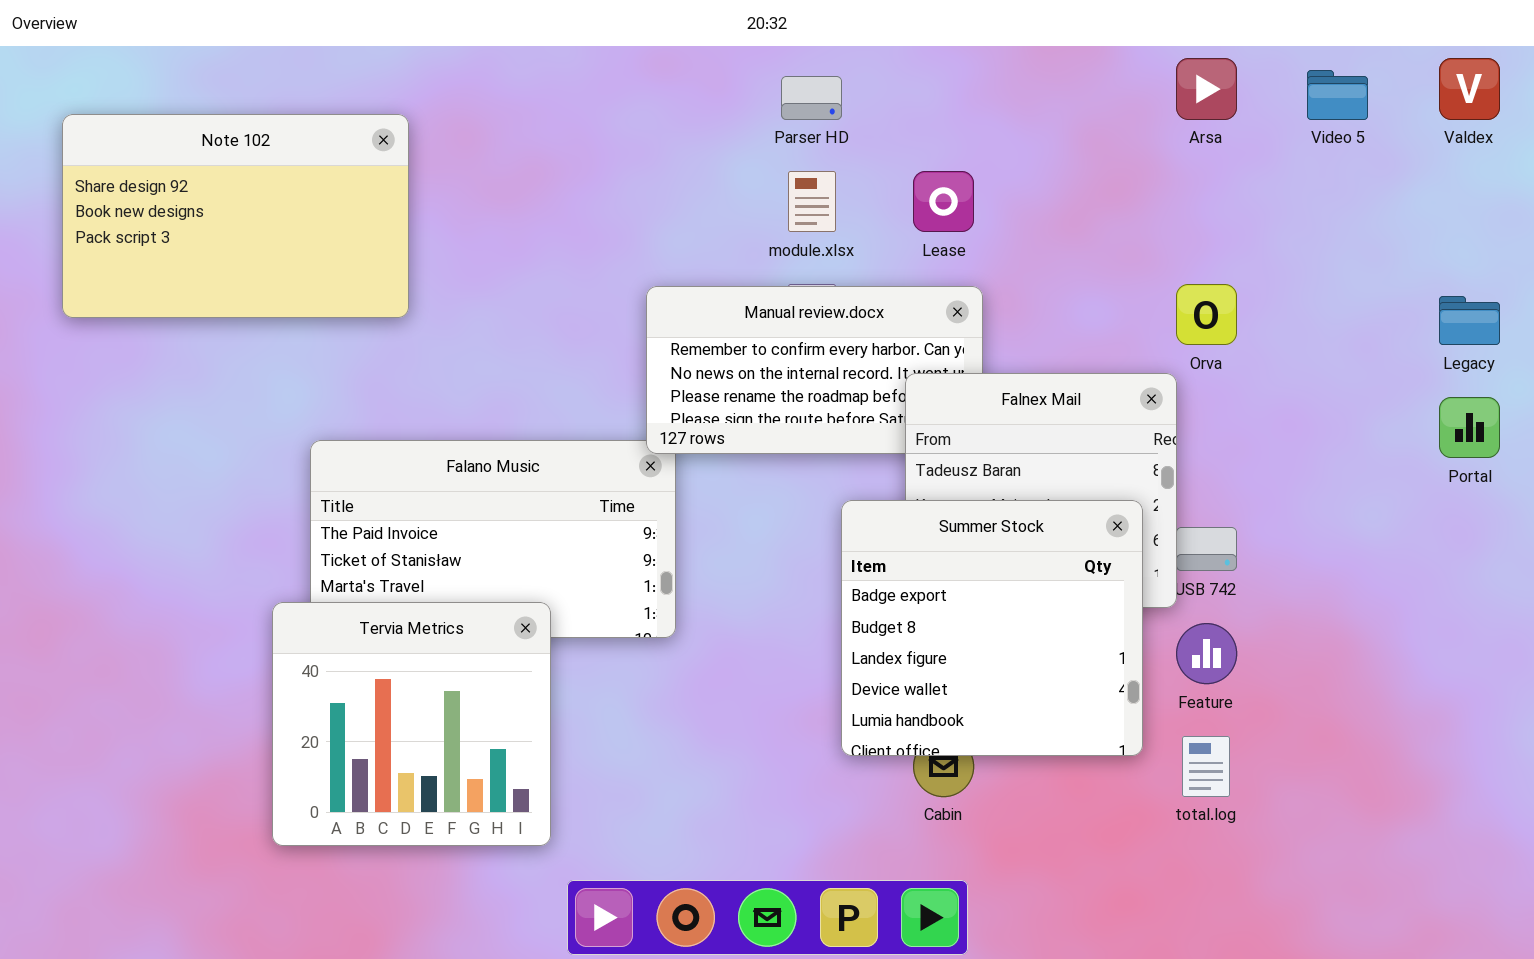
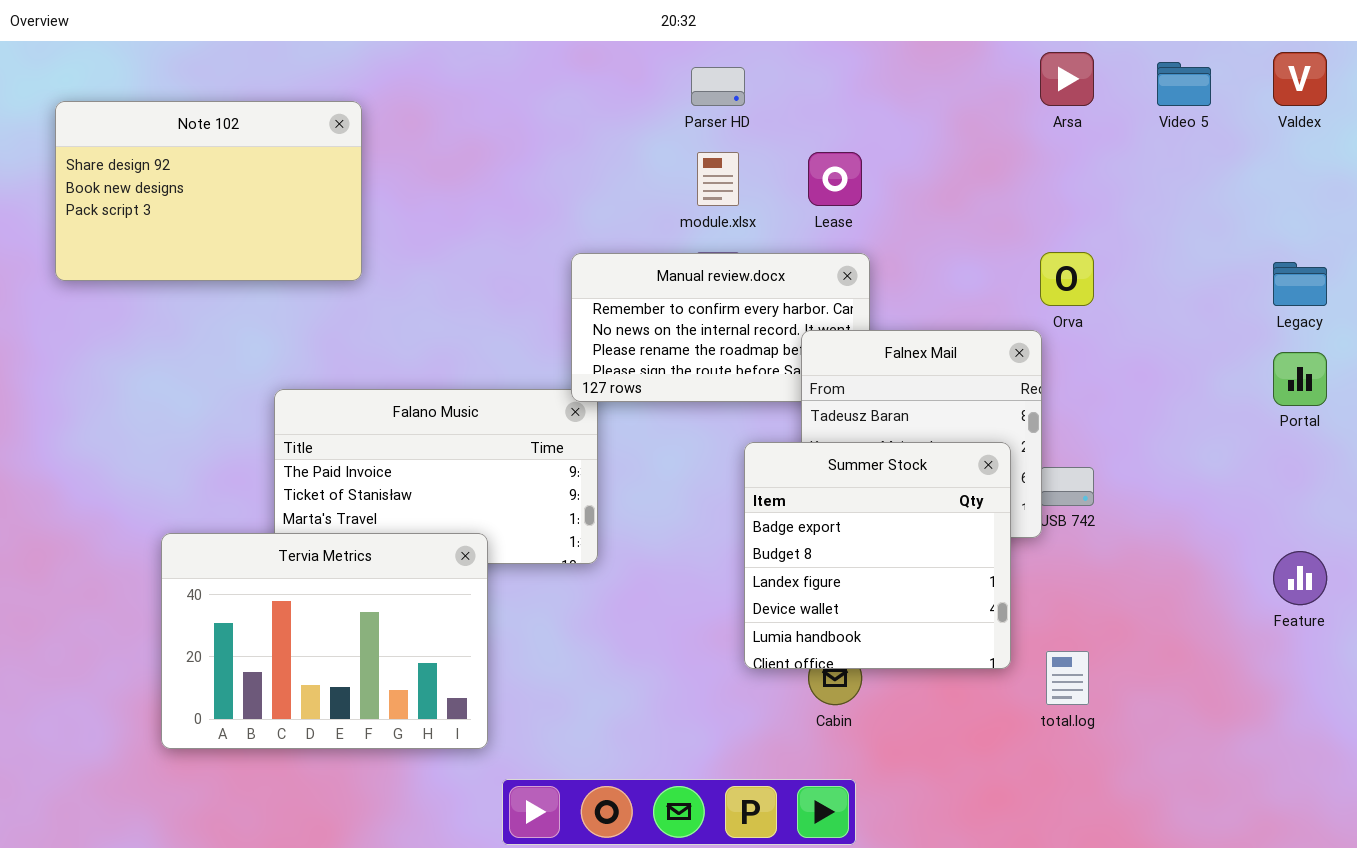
Tervia Metrics: [272,602,551,846] -> [161,533,488,749], resized
Feature: [1176,623,1237,684] -> [1273,551,1327,605], moved

